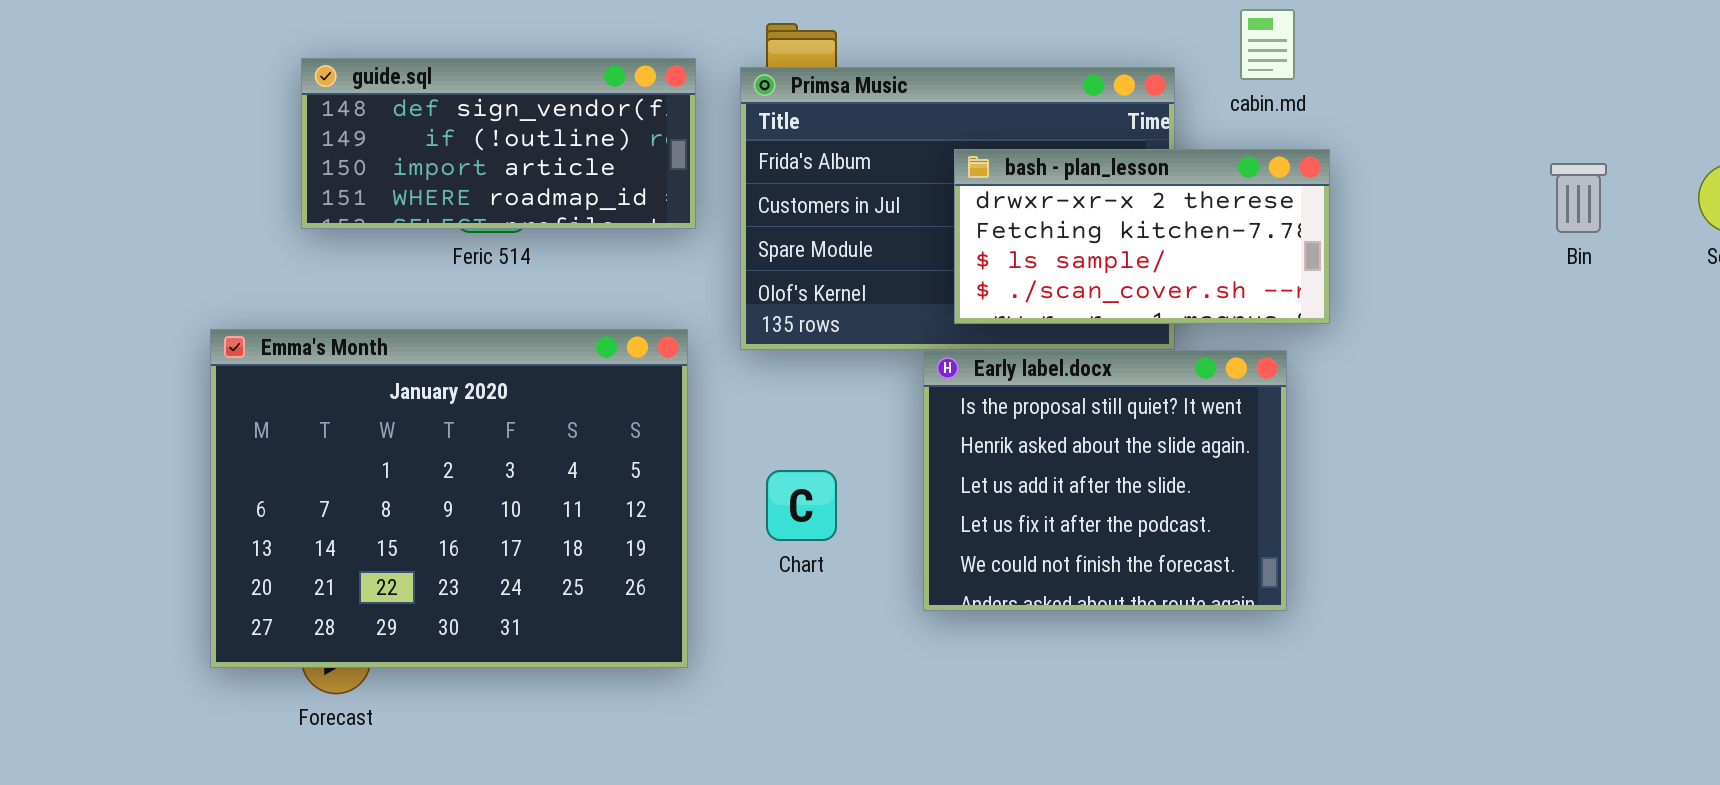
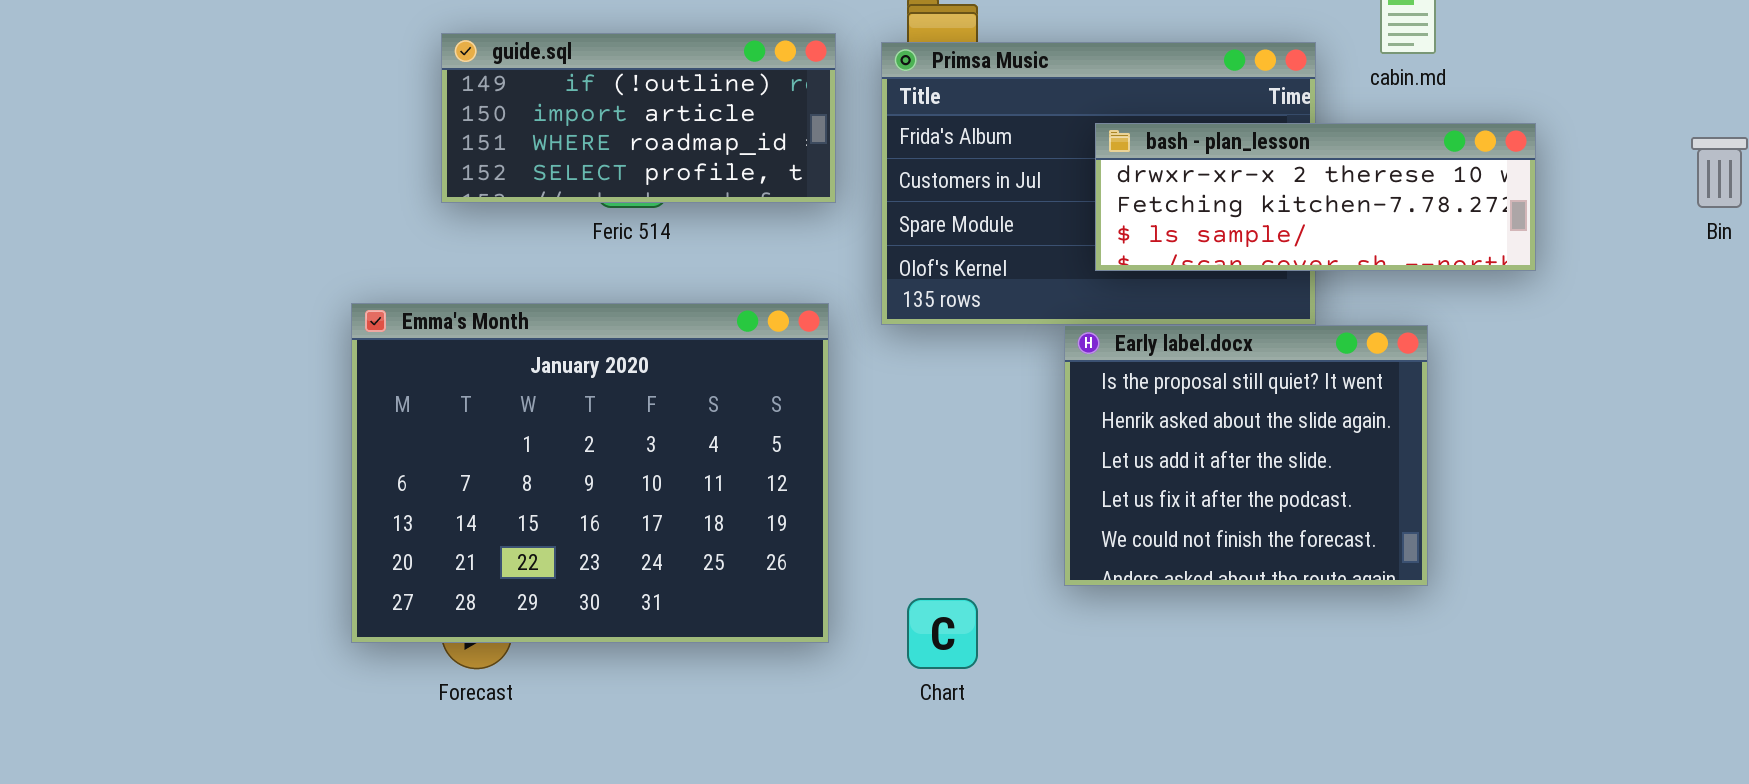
guide.sql: [301,58,696,229] -> [441,33,836,203], scrolled down 1 row
bash - plan_lesson: [954,149,1330,324] -> [1095,123,1536,271], resized
Chart: [766,470,837,541] -> [907,598,978,669], moved

